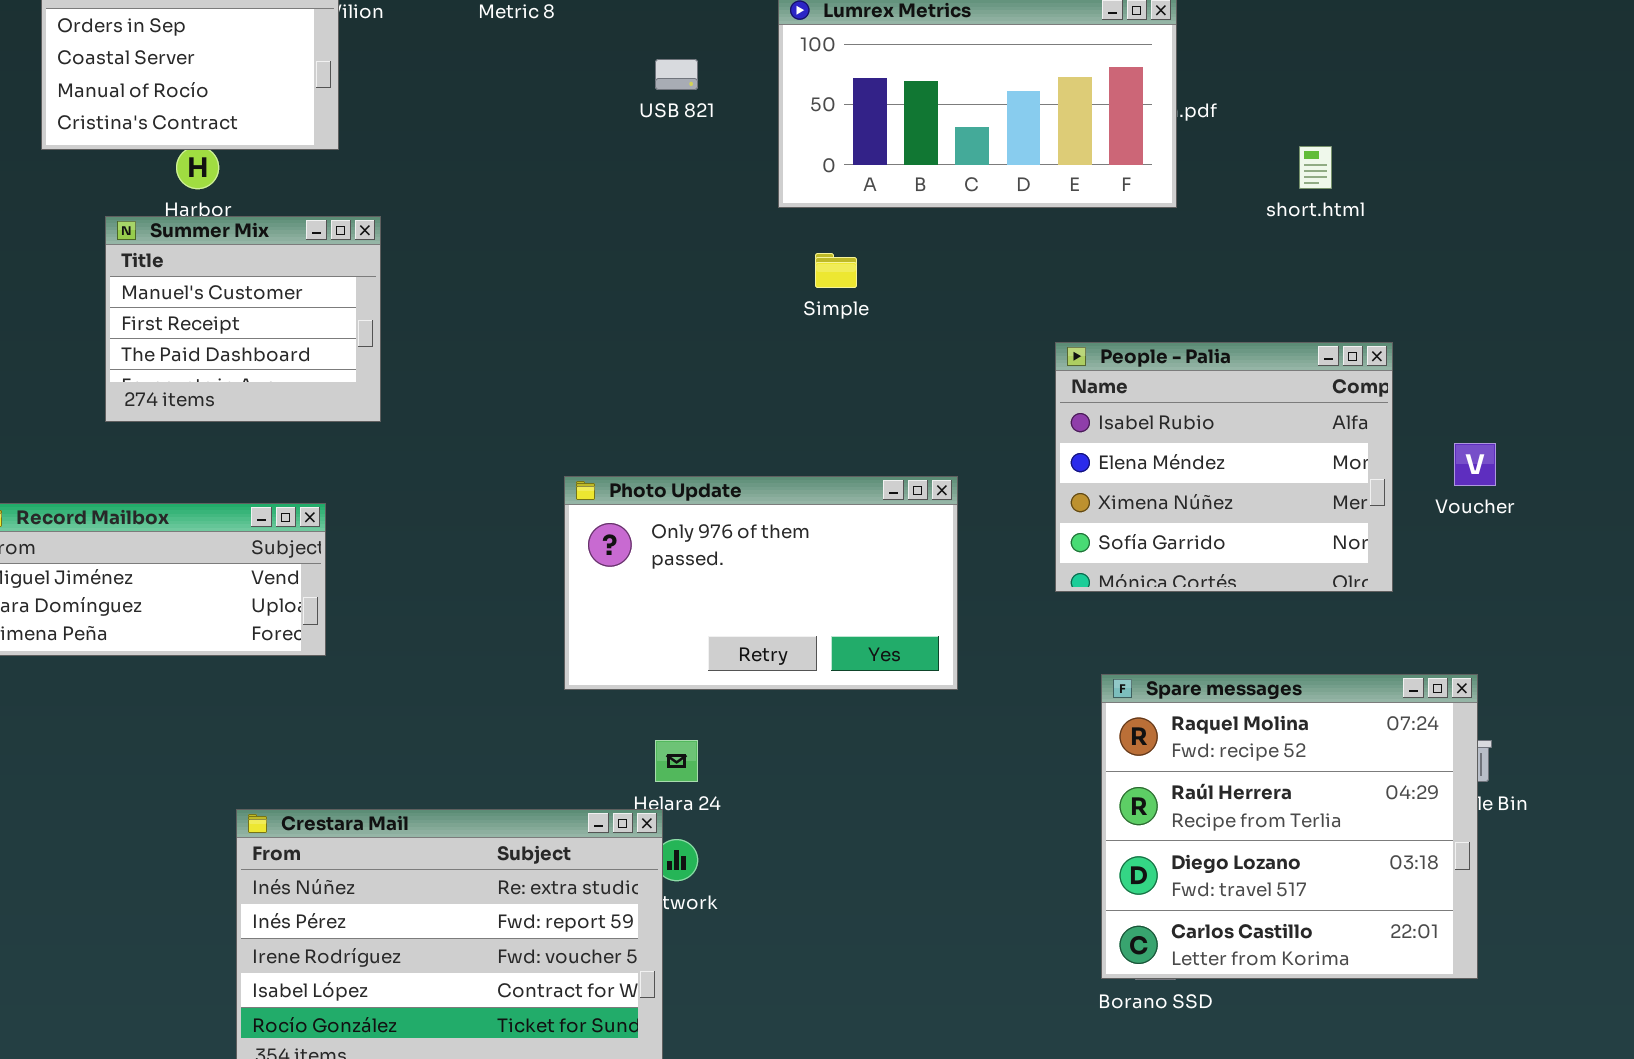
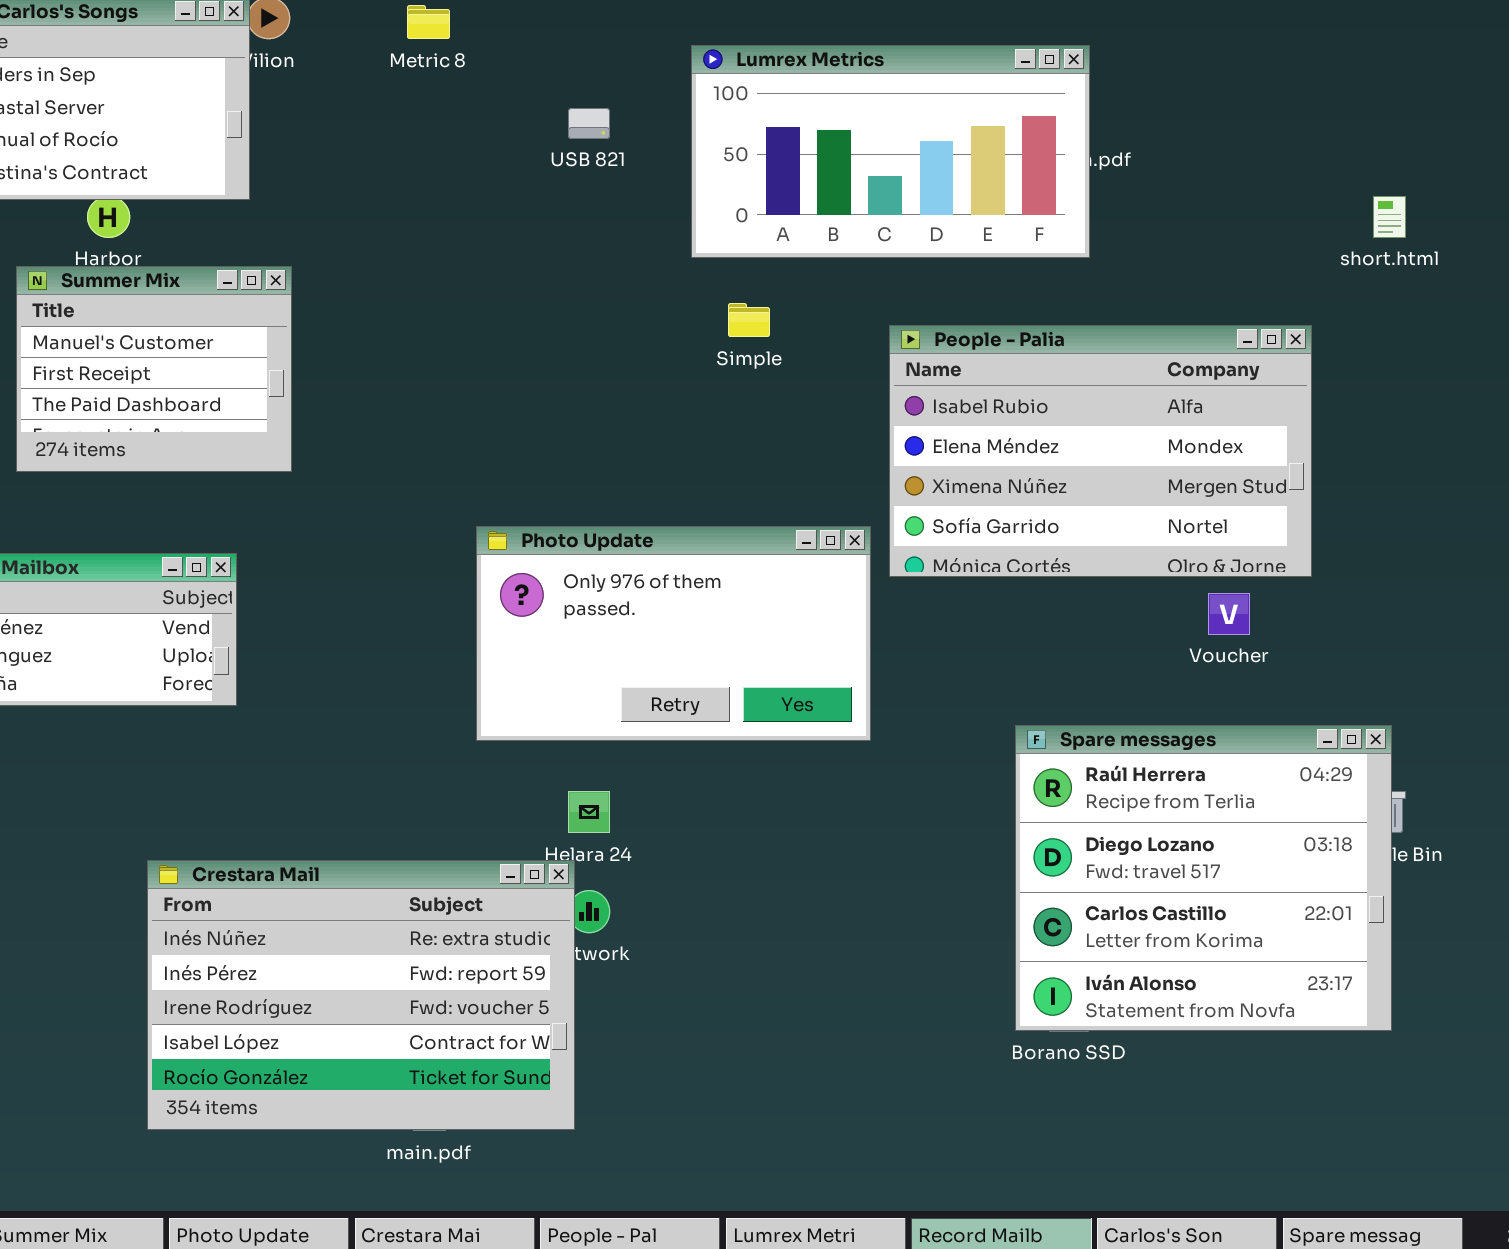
short.html: [1299,146,1332,189] -> [1373,196,1406,238], moved
People - Palia: [1055,342,1393,592] -> [889,325,1312,577], moved, resized
Voucher: [1454,443,1496,486] -> [1208,593,1250,635], moved
Spare messages: [1101,674,1478,979] -> [1015,725,1392,1031], scrolled down 1 row

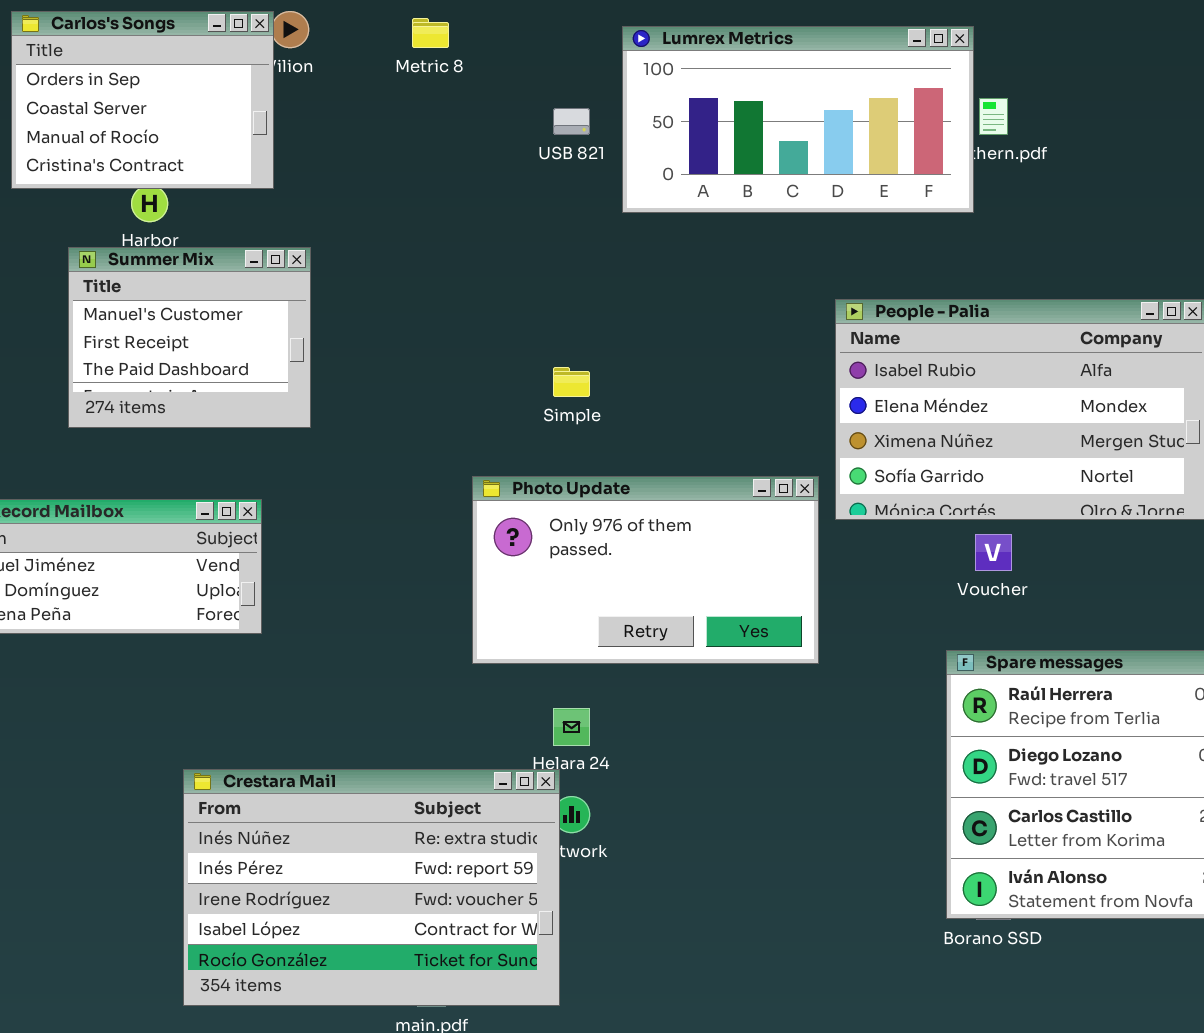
Lumrex Metrics: [691,45,1090,258] -> [622,26,974,213], moved
Simple: [728,303,770,337] -> [553,367,590,397], moved
Voucher: [1208,593,1250,635] -> [975,534,1012,571], moved

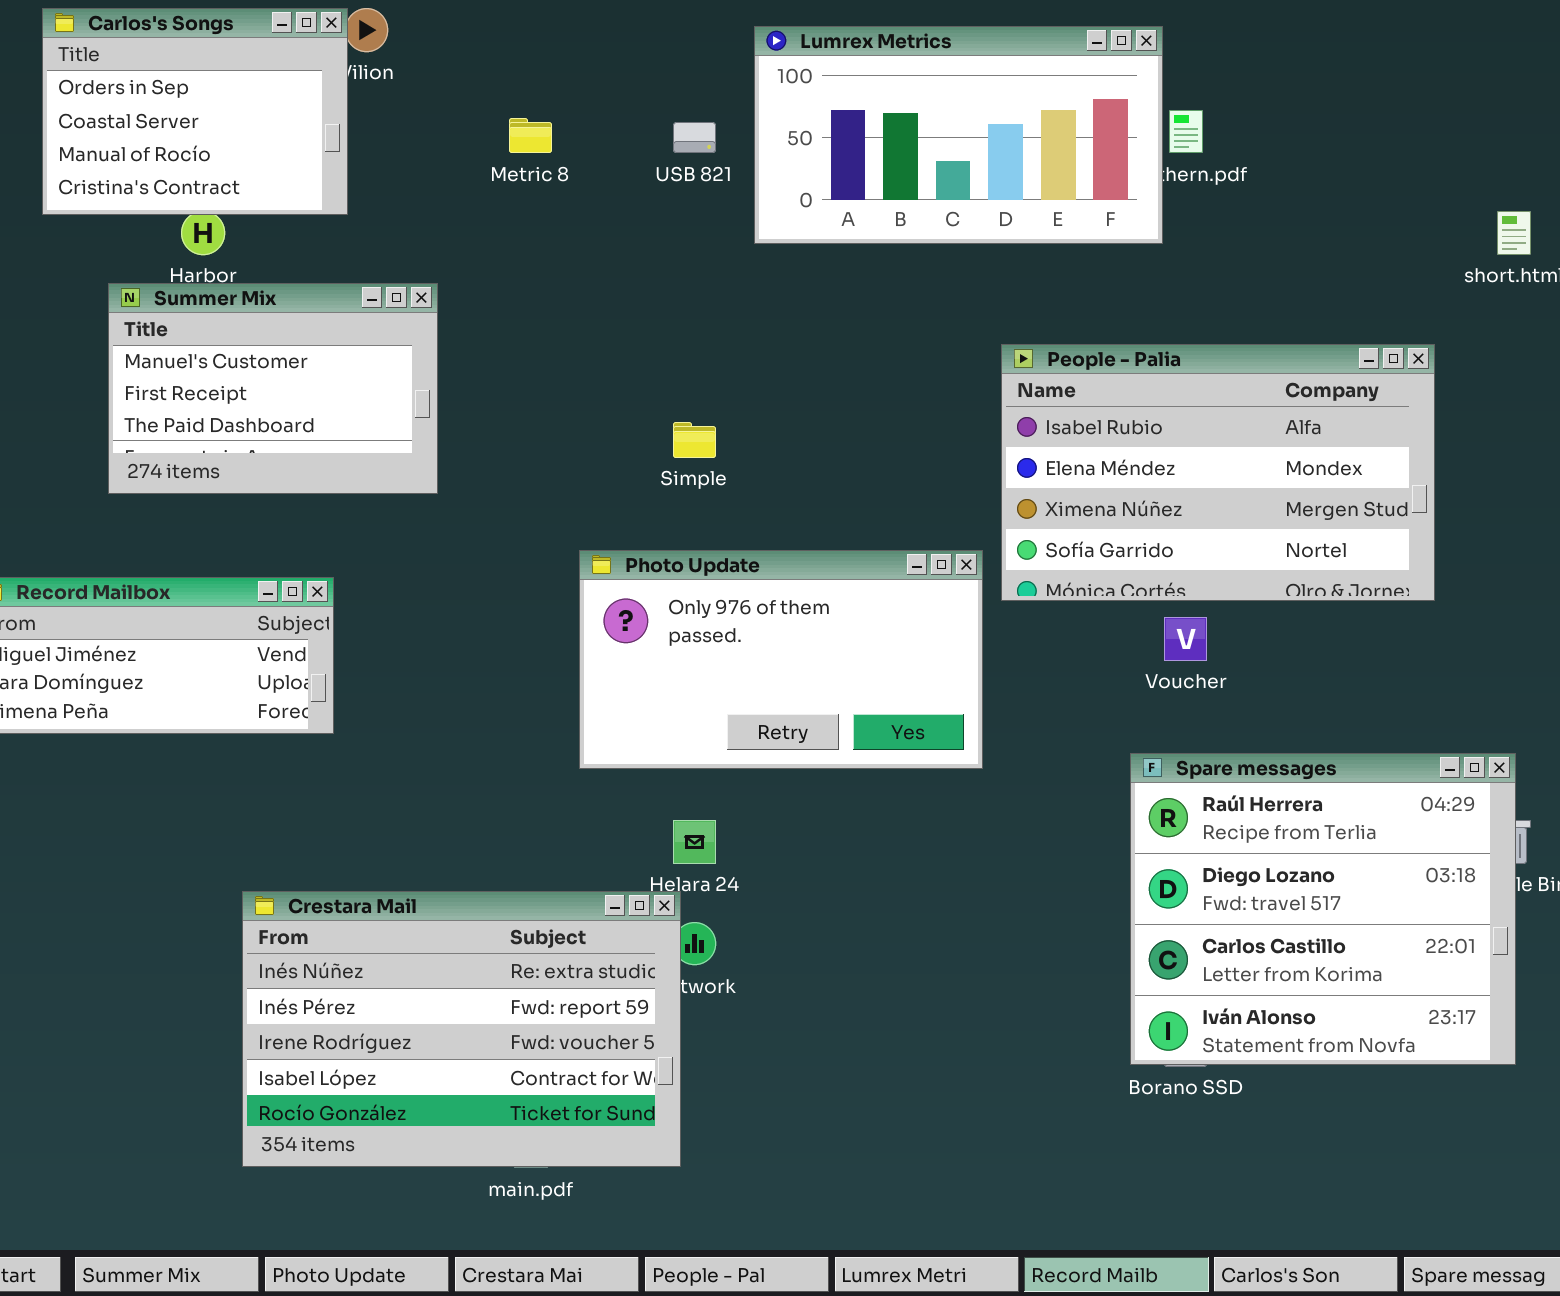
Metric 8: [412,18,449,48] -> [509,118,552,153], moved
Summer Mix: [68,247,311,428] -> [108,283,438,494], resized

